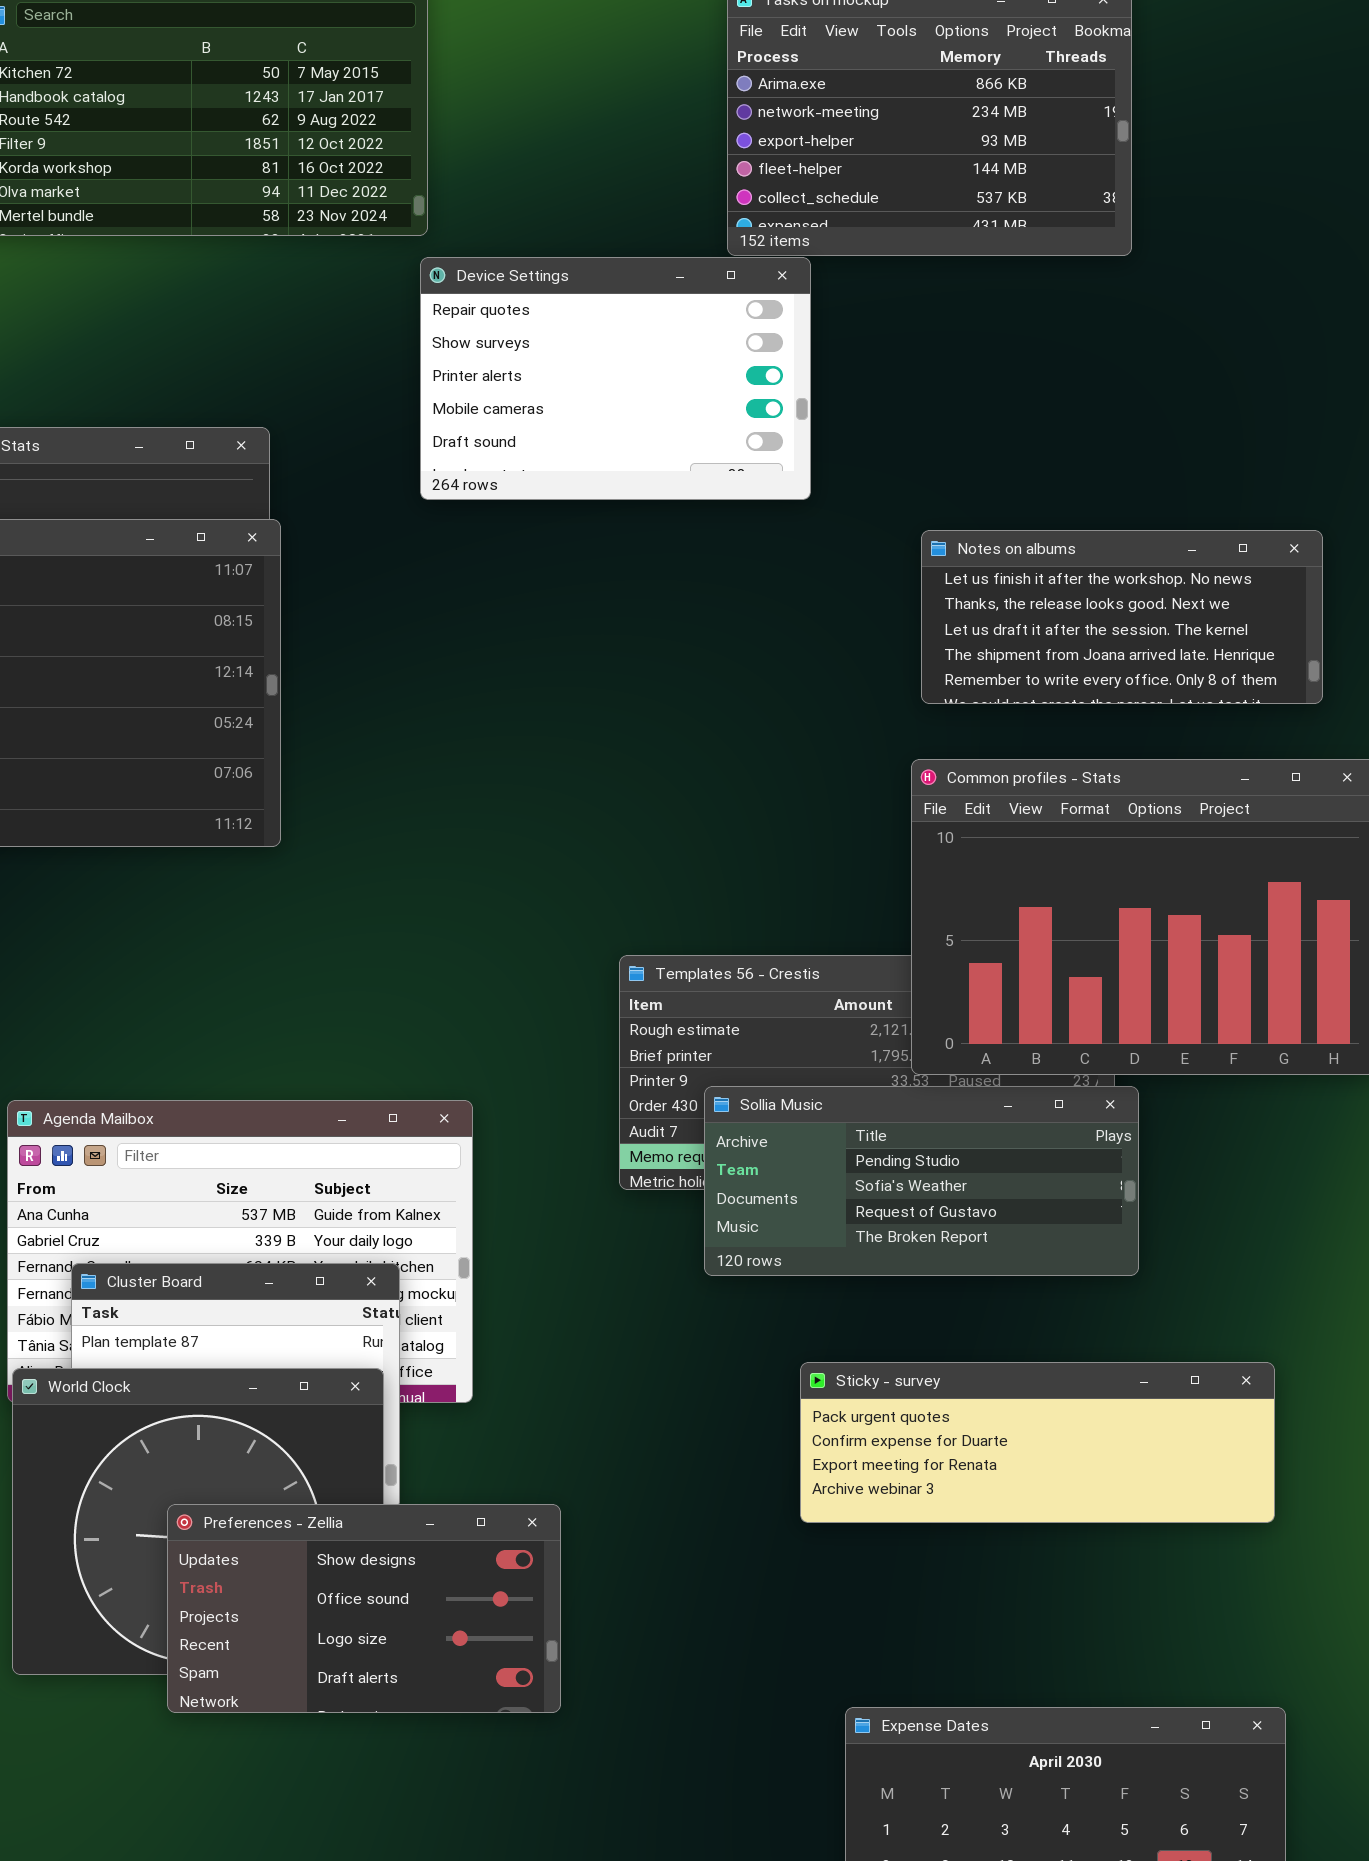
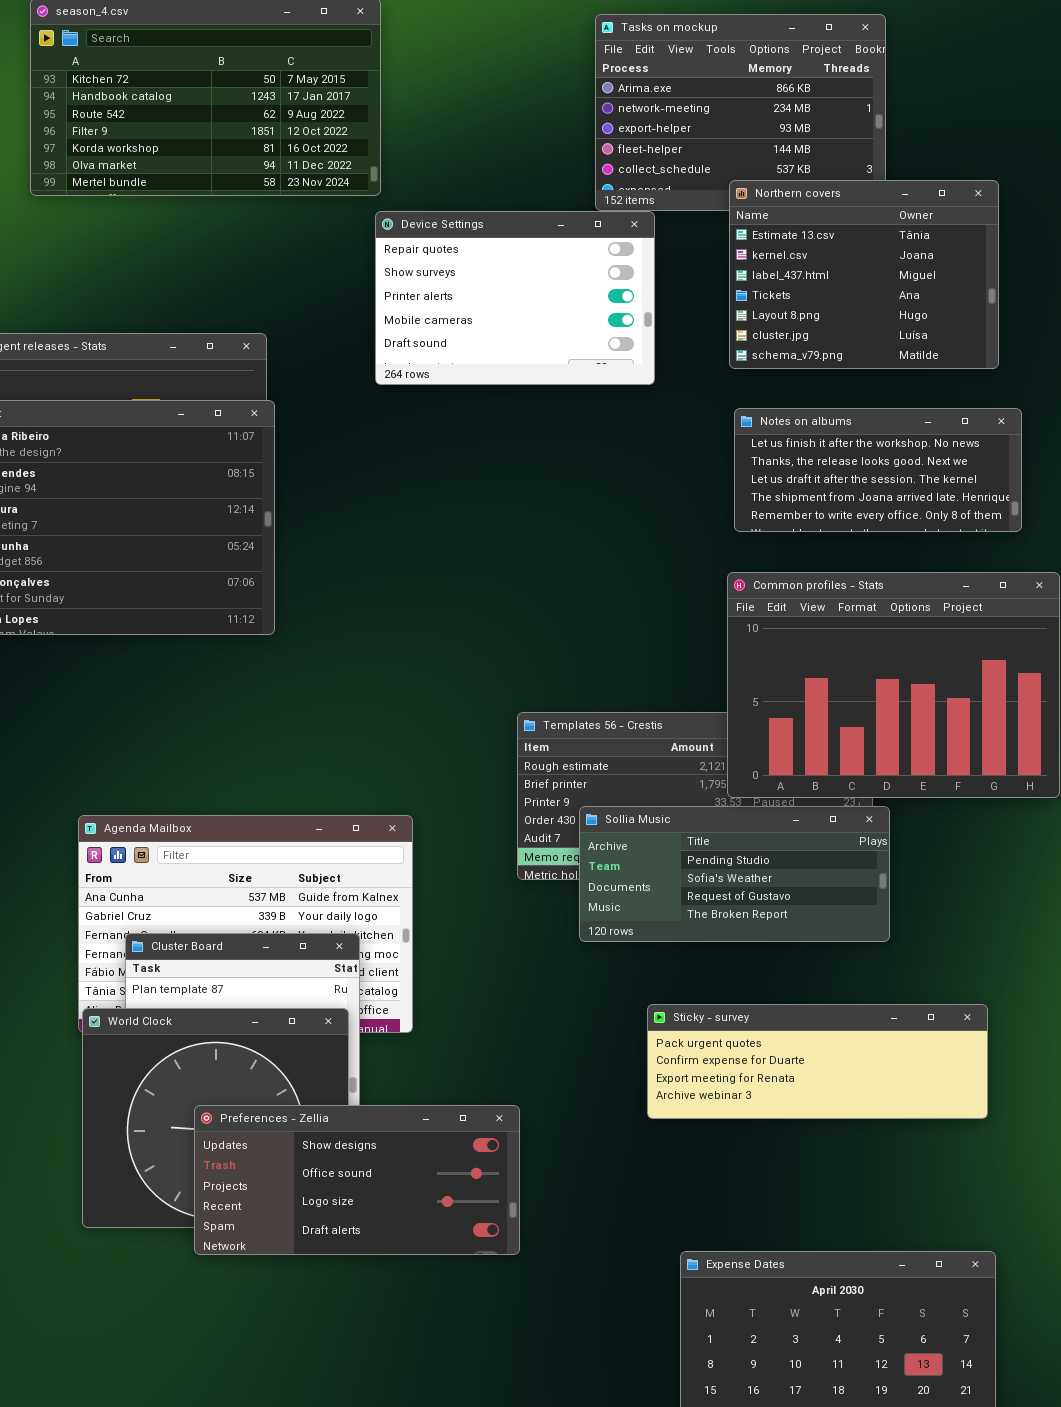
Northern covers: none -> [729,180,999,369], opened
Preferences - Zellia: [167,1504,561,1713] -> [194,1105,520,1255], resized

